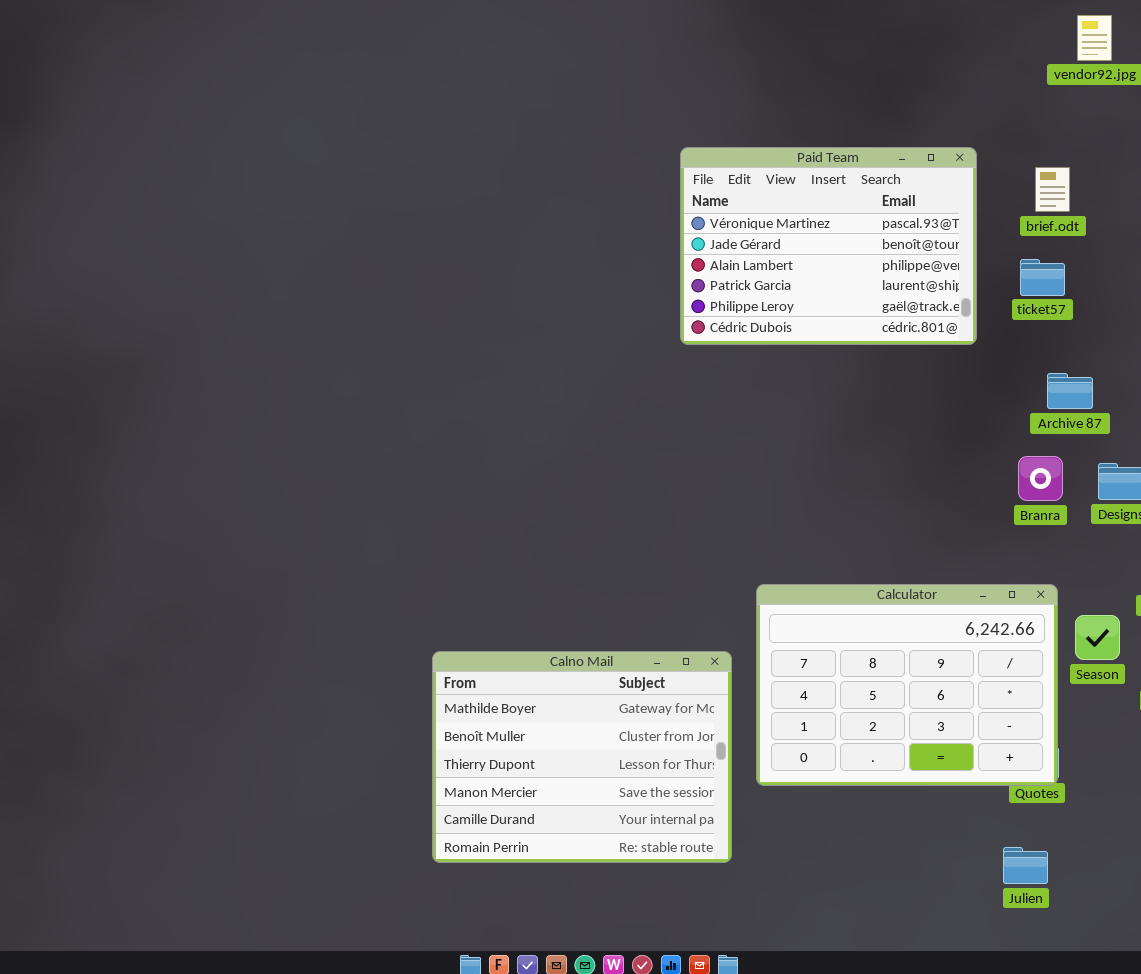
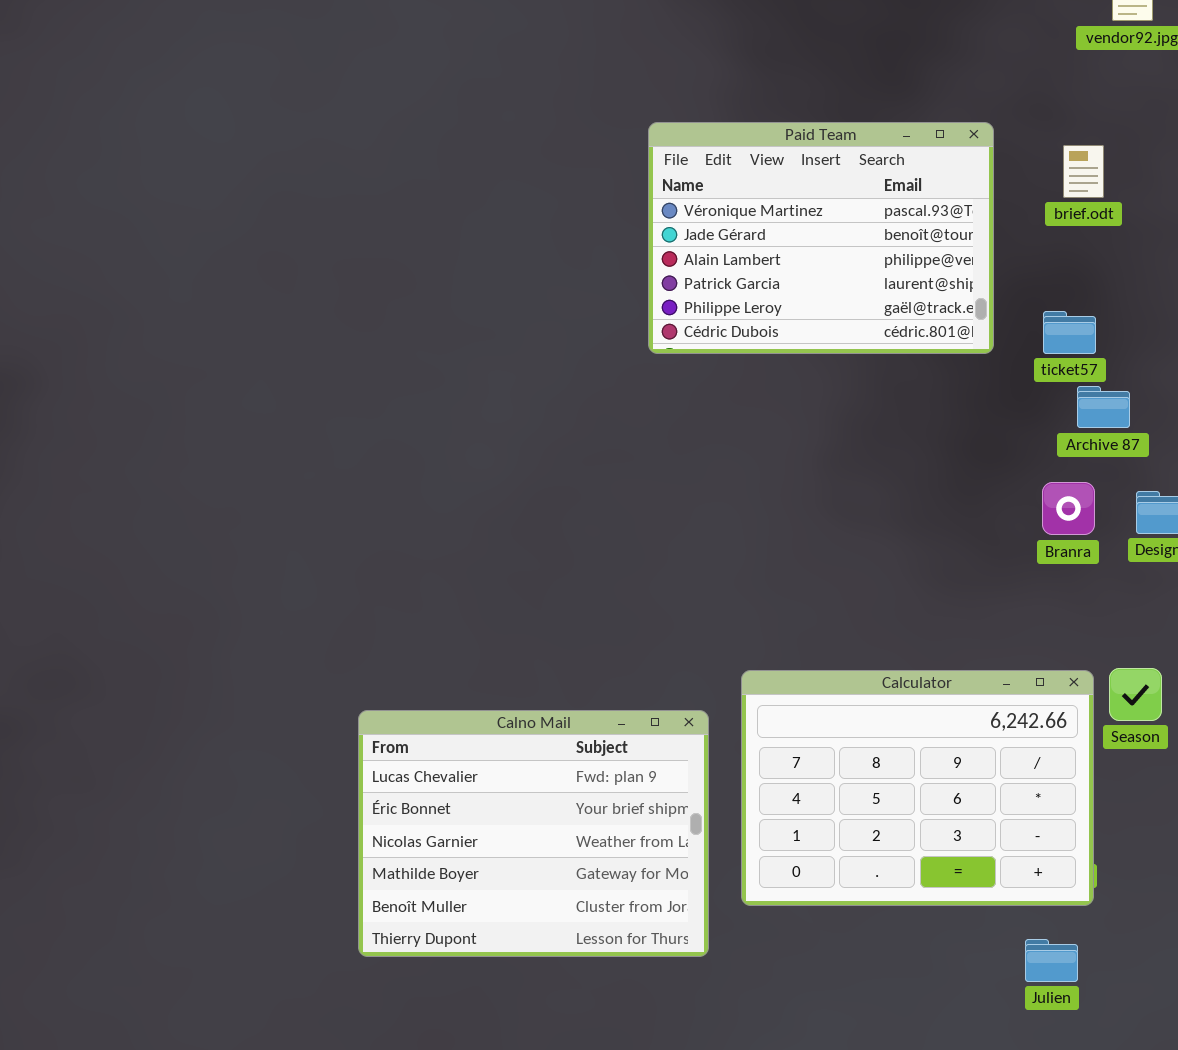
ticket57: [1020,259,1065,296] -> [1043,311,1096,354], moved
Calculator: [756,584,1058,786] -> [741,670,1094,906], moved
Calno Mail: [432,651,732,863] -> [358,710,709,957], scrolled up 3 rows

